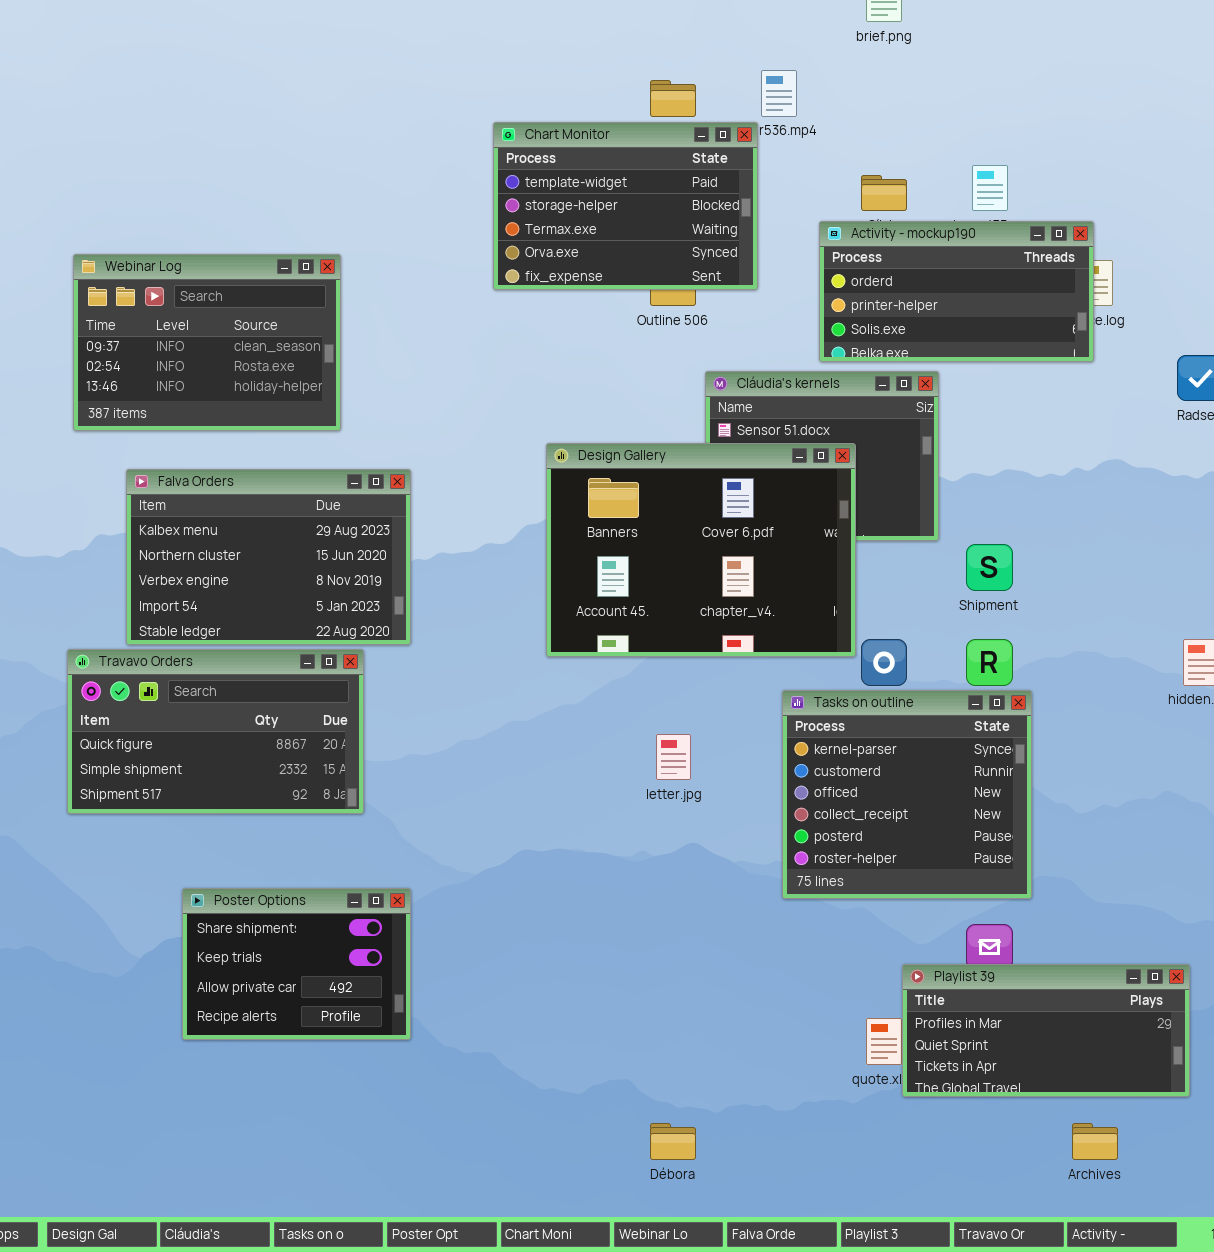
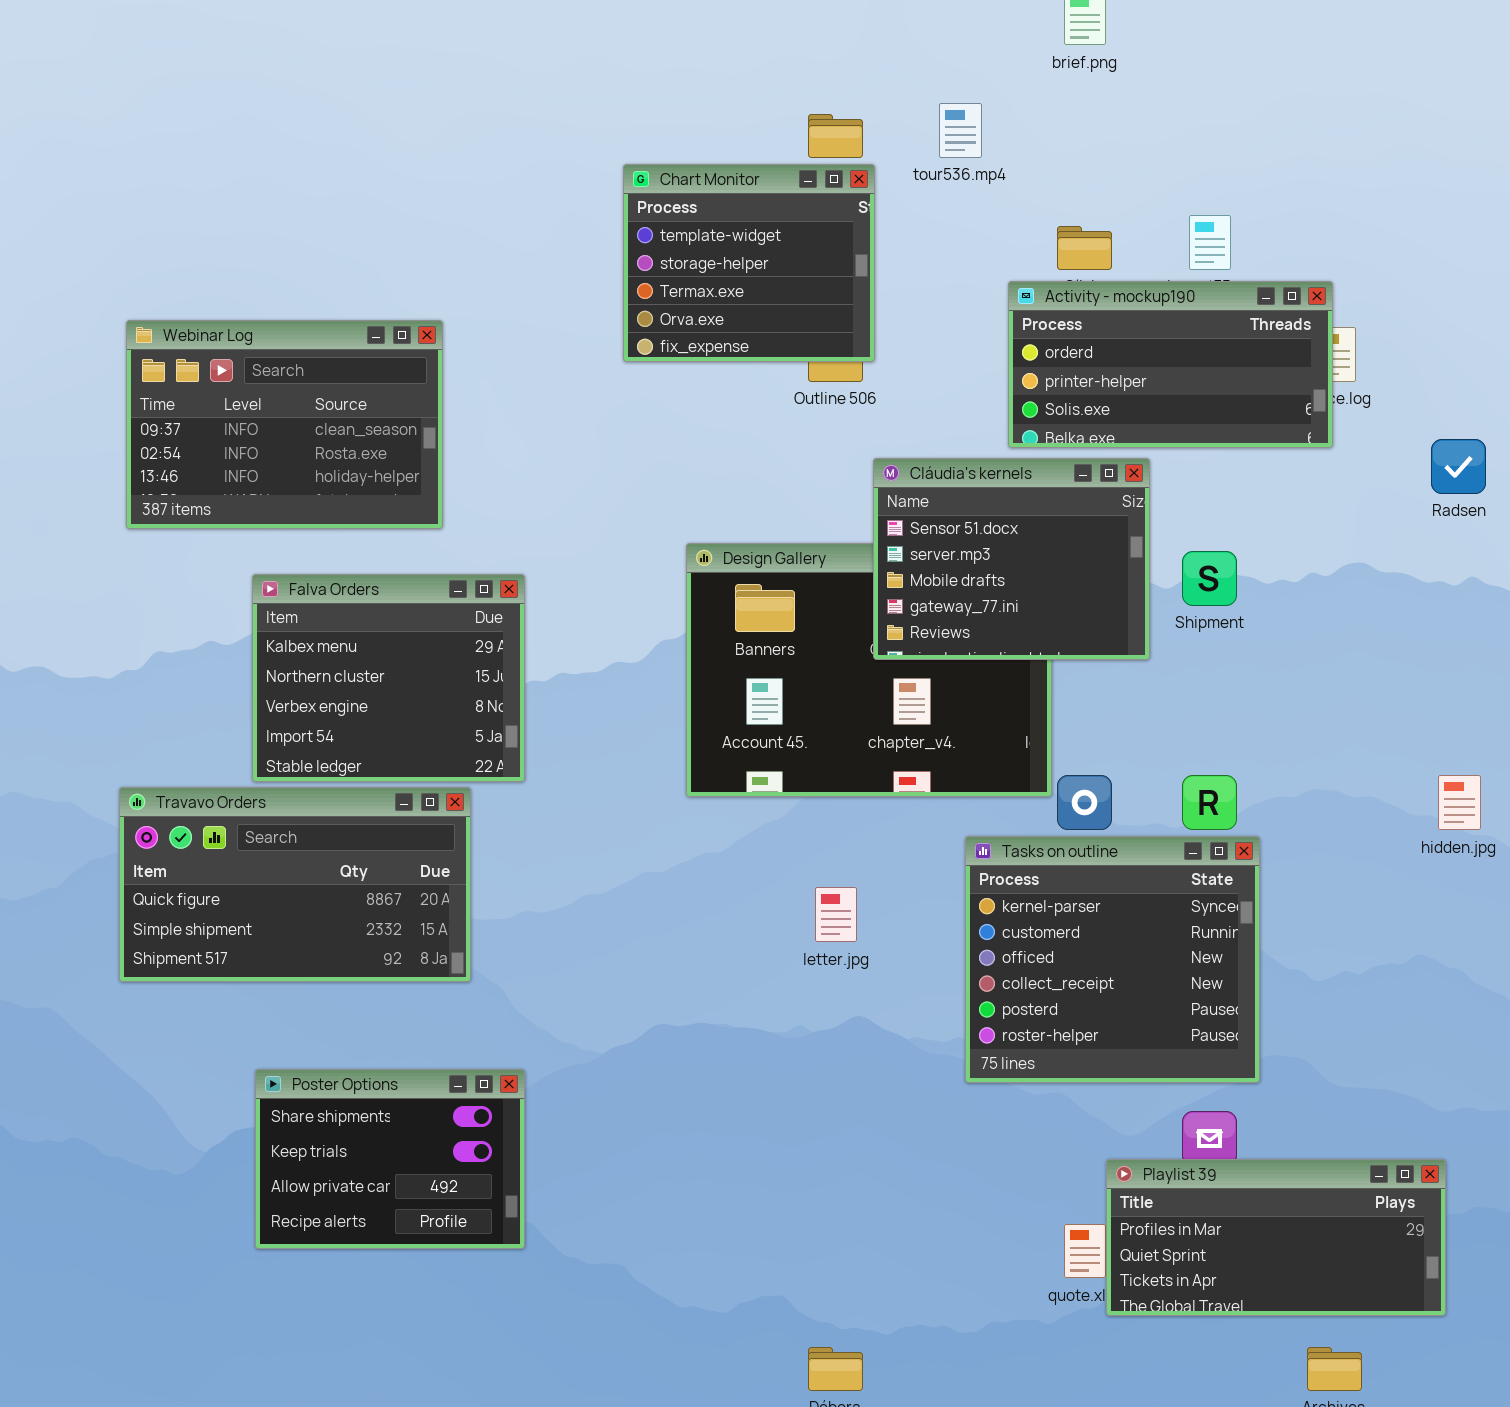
Chart Monitor: [493,122,758,290] -> [623,164,875,362], resized
Cláudia's kernels: [705,371,939,541] -> [873,458,1150,660], raised
Falva Orders: [126,469,411,645] -> [252,574,525,782], resized
Shipment: [966,544,1013,591] -> [1182,551,1237,606], moved

